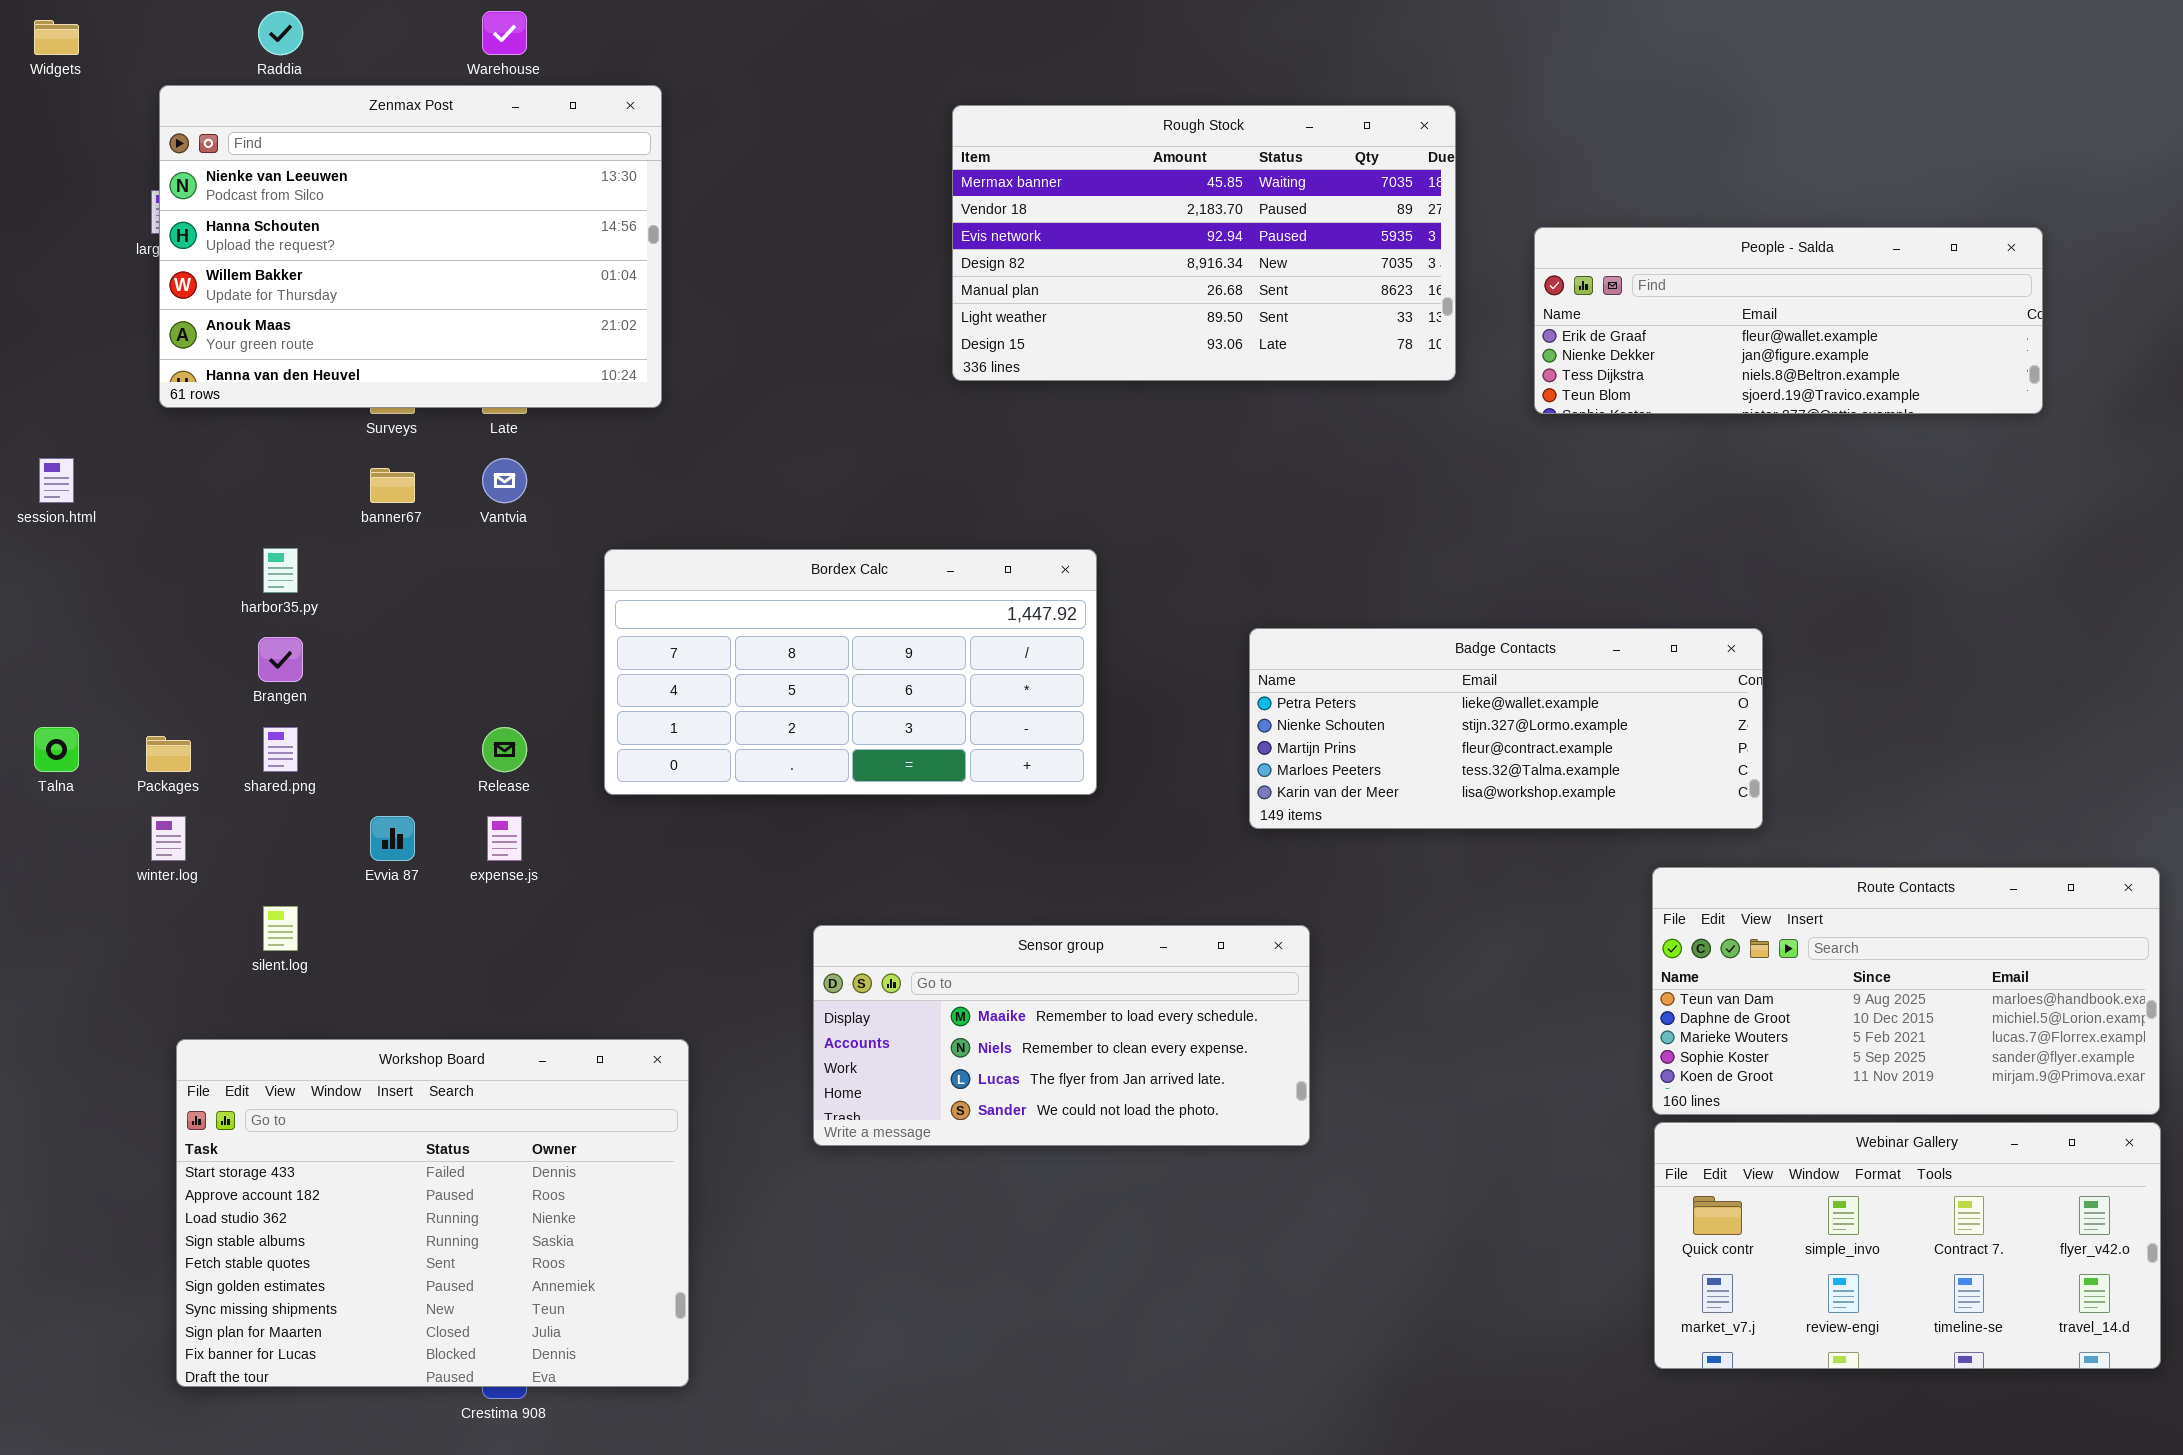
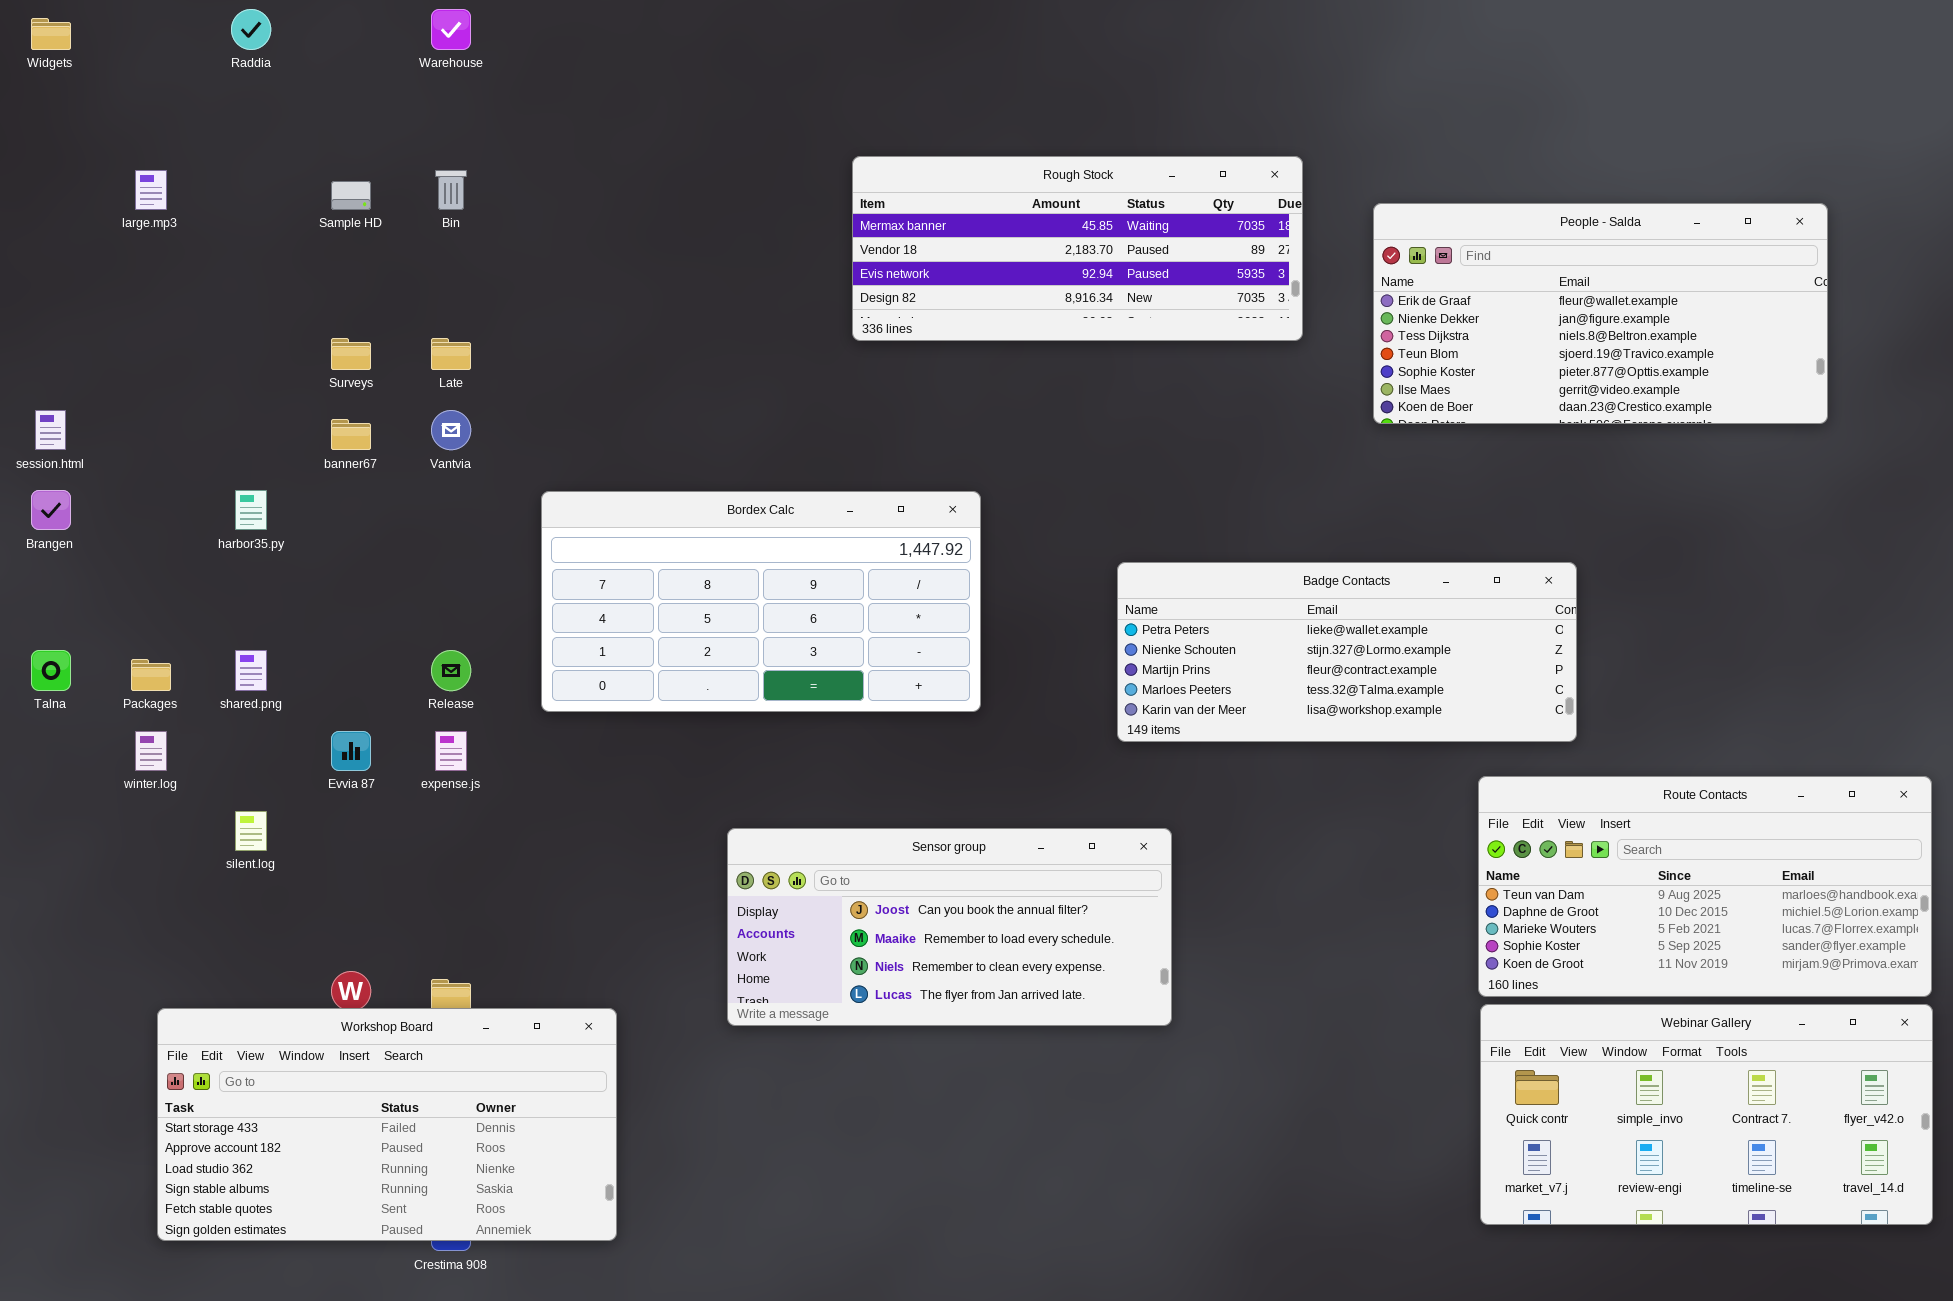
Zenmax Post: [159,85,662,408] -> none, closed
Rough Stock: [952,105,1456,381] -> [852,156,1303,341], resized
People - Salda: [1534,227,2043,414] -> [1373,203,1828,424], resized
Brangen: [258,637,303,682] -> [31,490,71,530], moved
Sensor group: [813,925,1310,1146] -> [727,828,1172,1026], scrolled up 1 row
Workshop Board: [176,1039,689,1387] -> [157,1008,617,1241], resized

